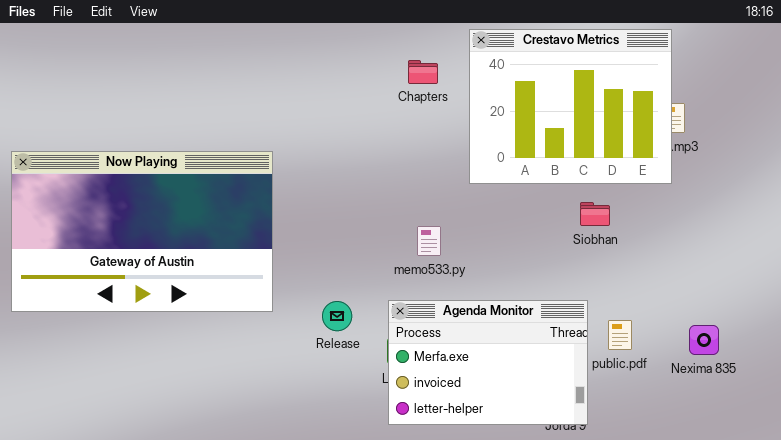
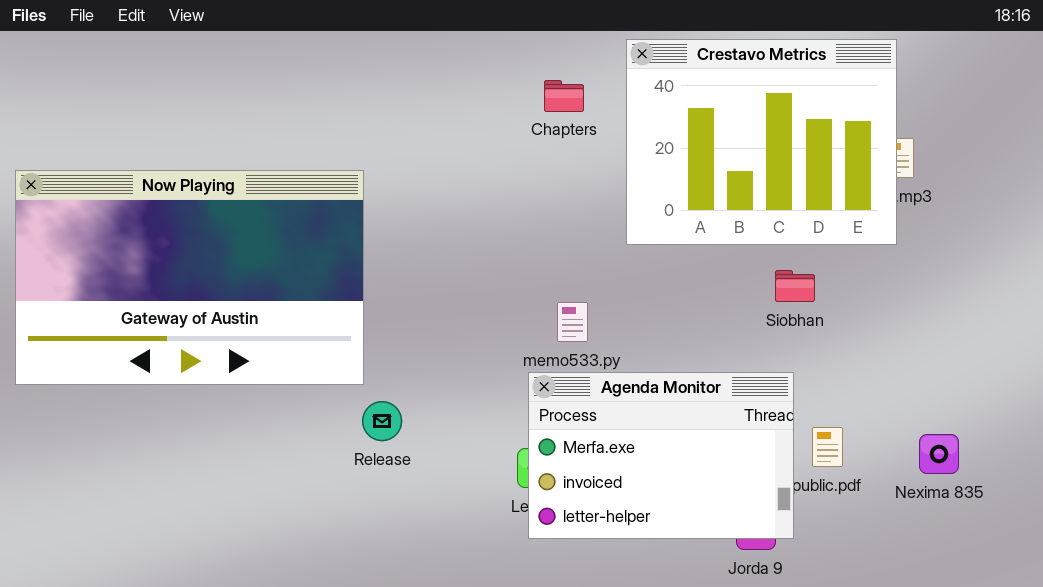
Now Playing: [11,151,273,312] -> [15,170,364,385], moved
Agenda Monitor: [388,300,588,425] -> [528,372,794,539], moved
Release: [322,301,352,331] -> [362,401,402,441], moved

